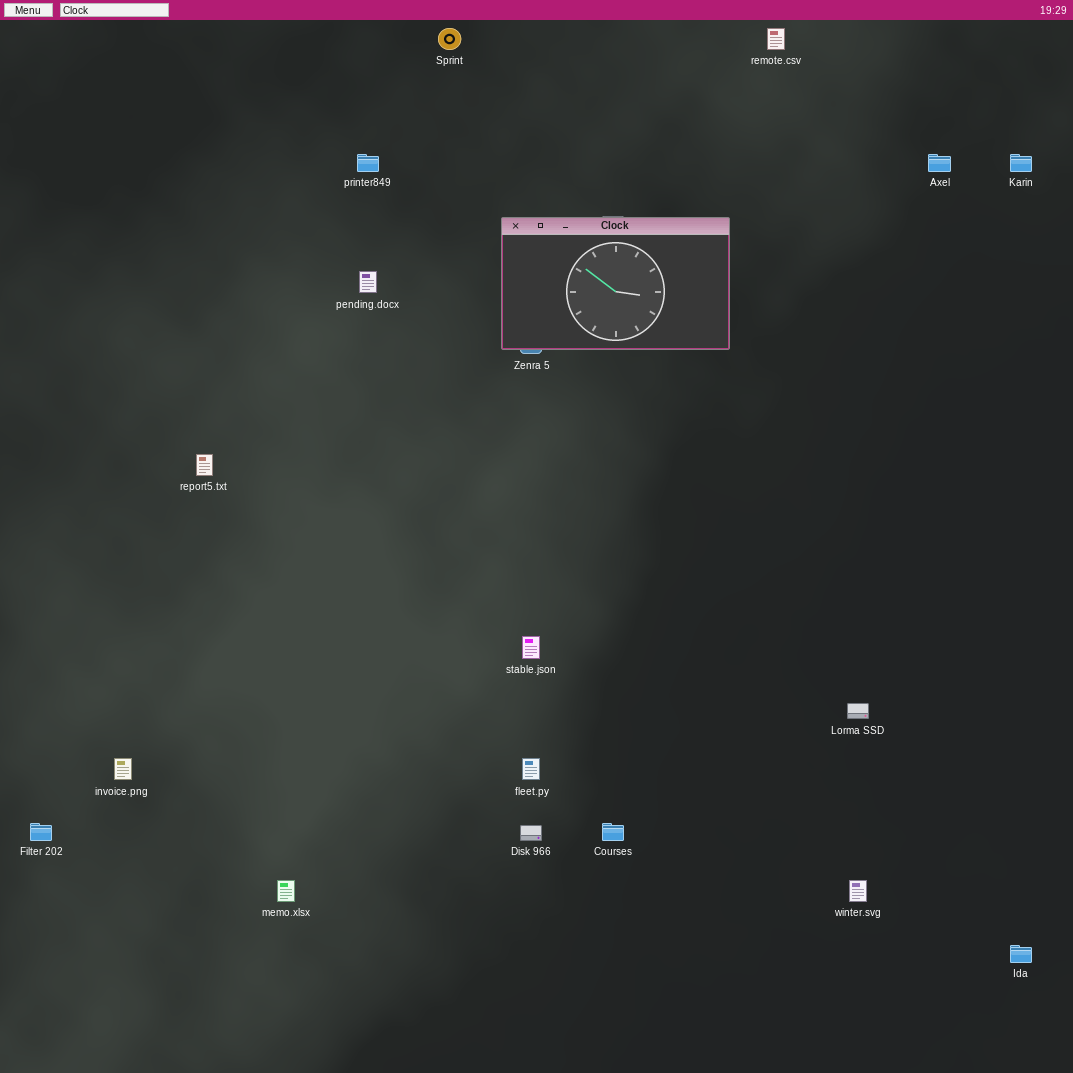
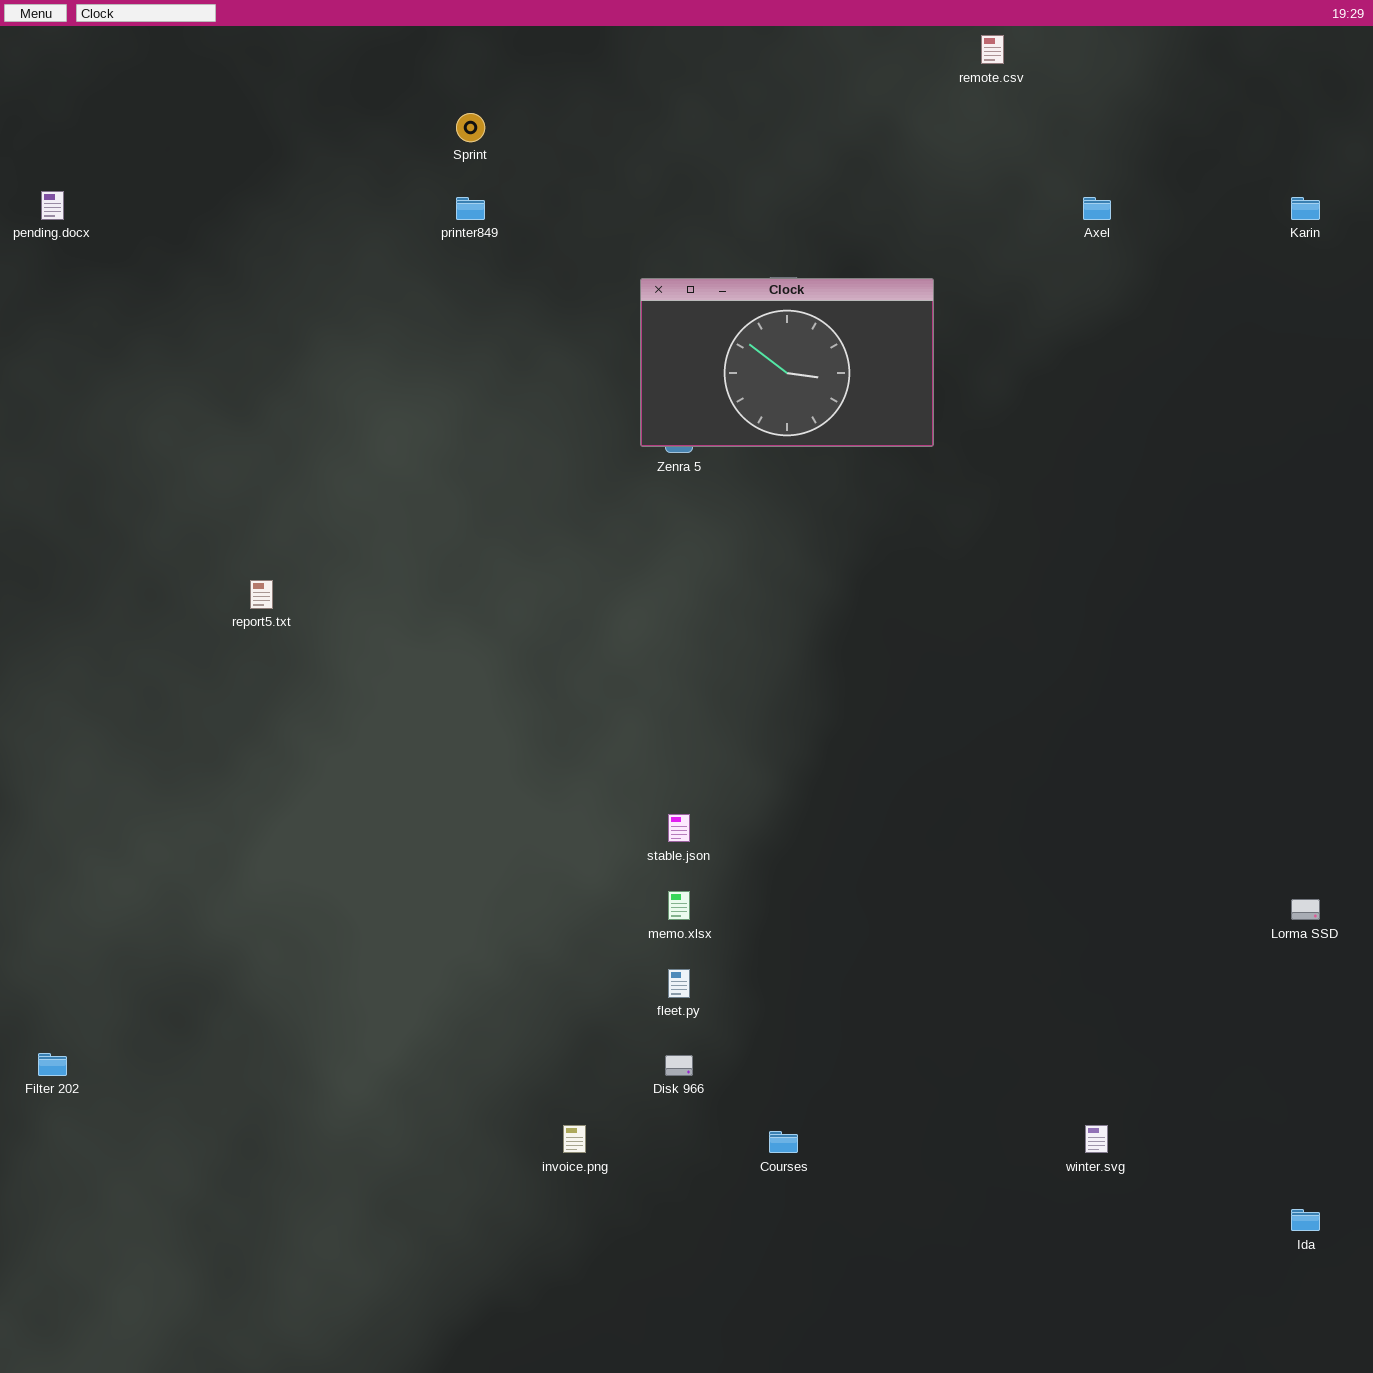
Sprint: [438,28,461,50] -> [456,113,485,142], moved
Axel: [928,154,951,172] -> [1083,197,1111,220], moved
pending.docx: [359,271,377,293] -> [41,191,64,220], moved
Lorma SSD: [847,703,869,719] -> [1291,899,1320,920], moved
invoice.png: [114,758,132,780] -> [563,1125,586,1153], moved
Courses: [602,823,624,841] -> [769,1131,798,1153], moved
memo.xlsx: [277,880,295,902] -> [668,891,690,920], moved

